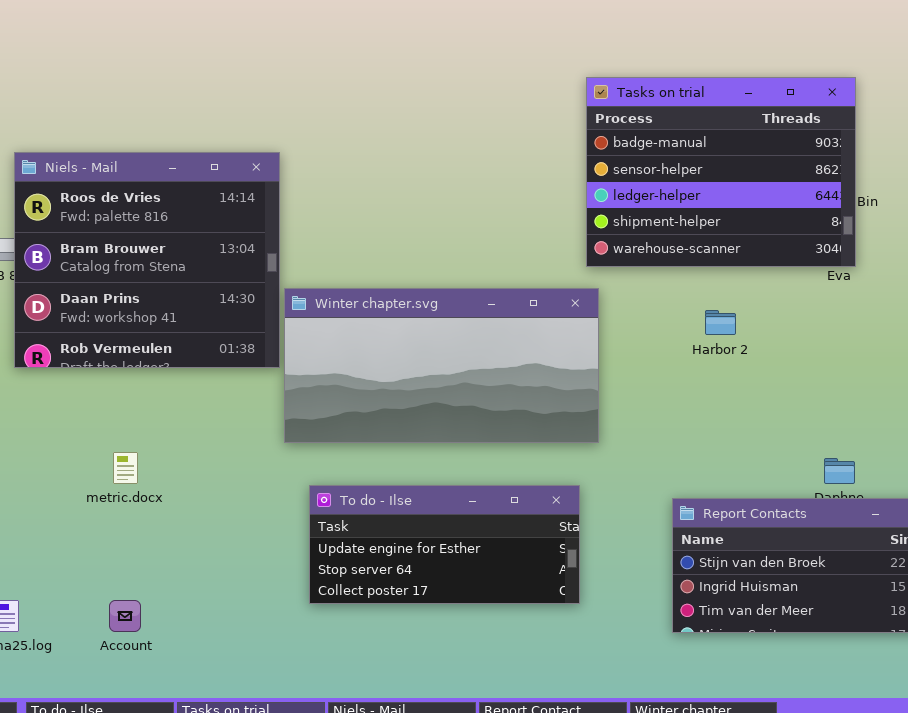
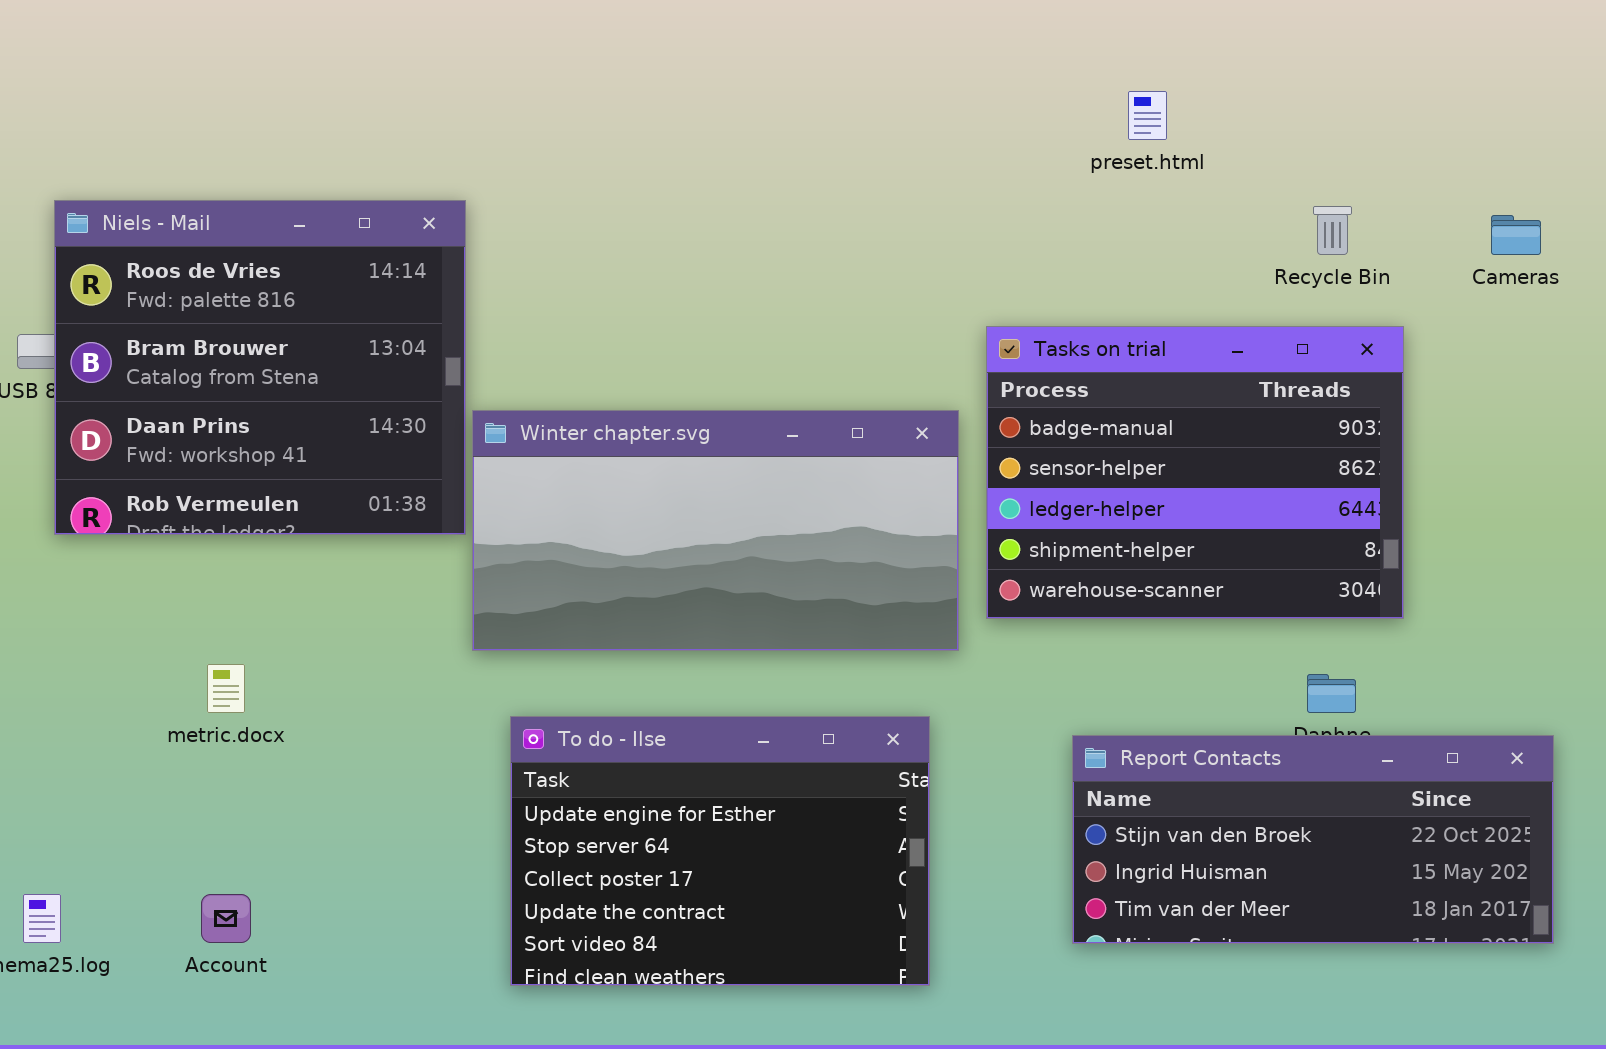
Tasks on trial: [586,77,856,267] -> [986,326,1404,619], moved
To do - Ilse: [309,485,580,604] -> [510,716,930,986], resized

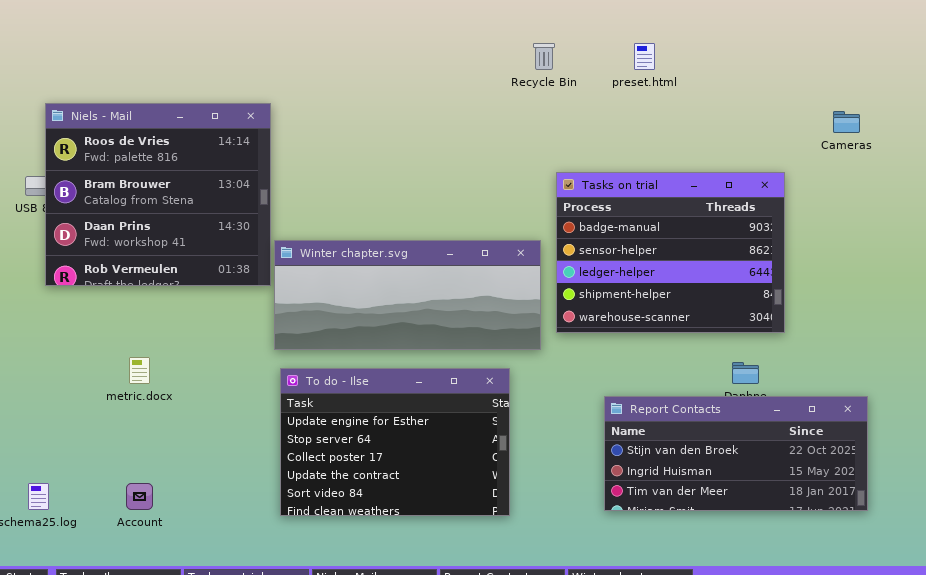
Recycle Bin: [1313,206,1352,255] -> [533,43,555,70], moved
Winter chapter.svg: [472,410,959,651] -> [274,240,541,350], resized
To do - Ilse: [510,716,930,986] -> [280,368,510,516], moved

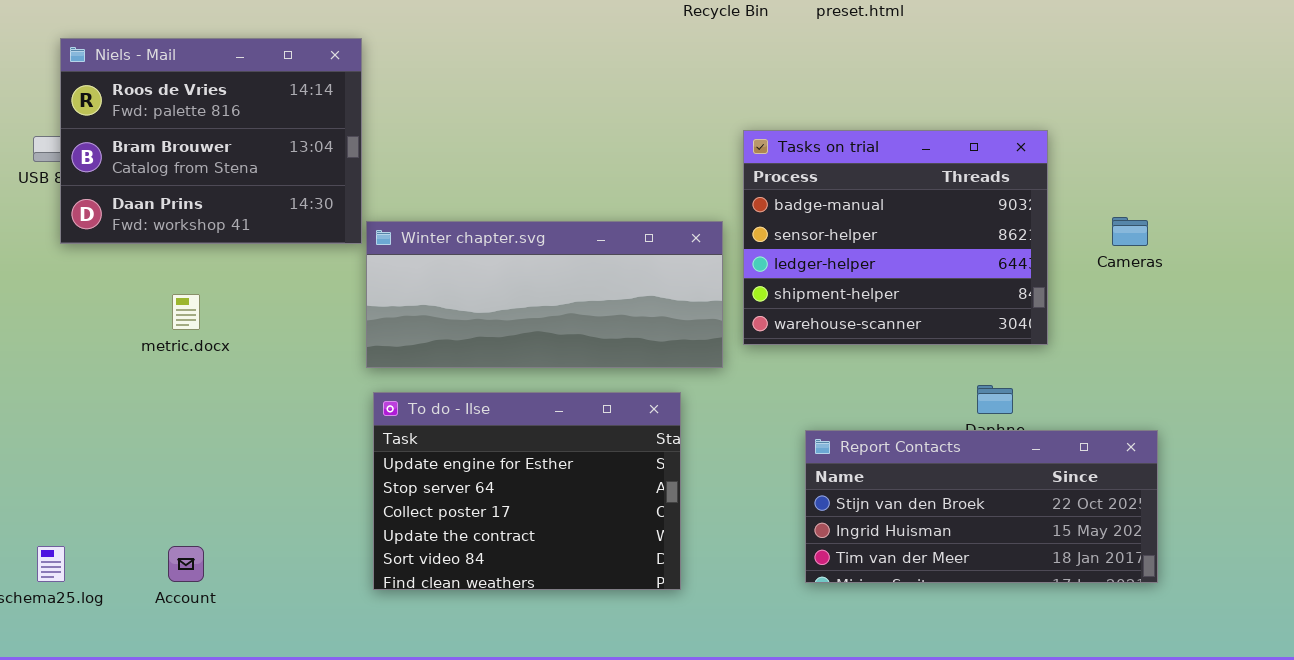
Niels - Mail: [45,103,271,286] -> [60,38,362,244], resized
Cameras: [833,111,860,133] -> [1112,217,1148,246], moved
metric.docx: [129,357,150,384] -> [172,294,200,330], moved

